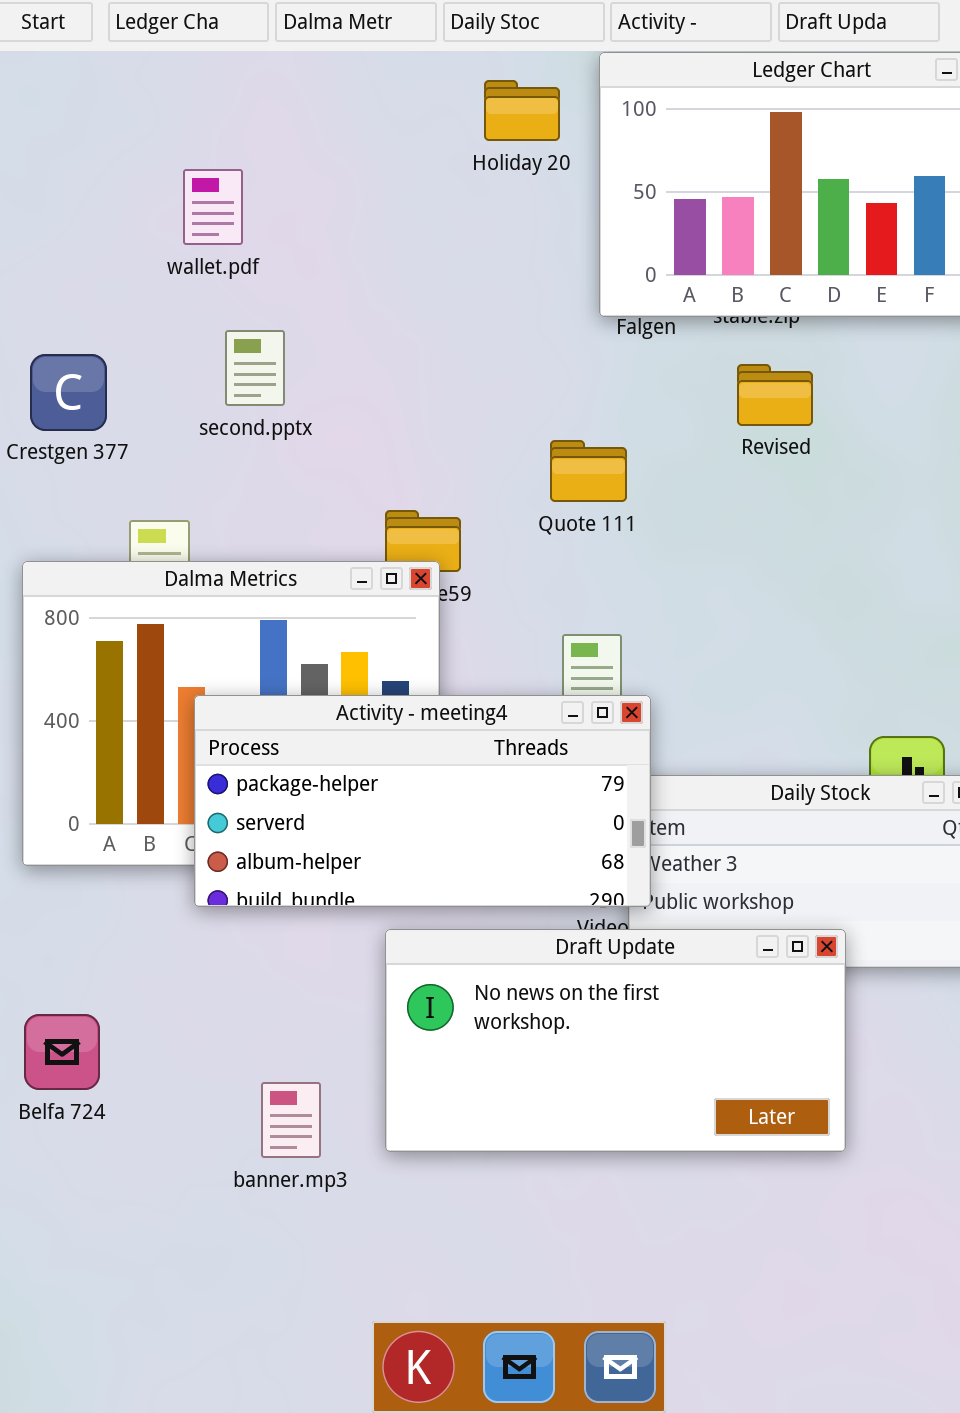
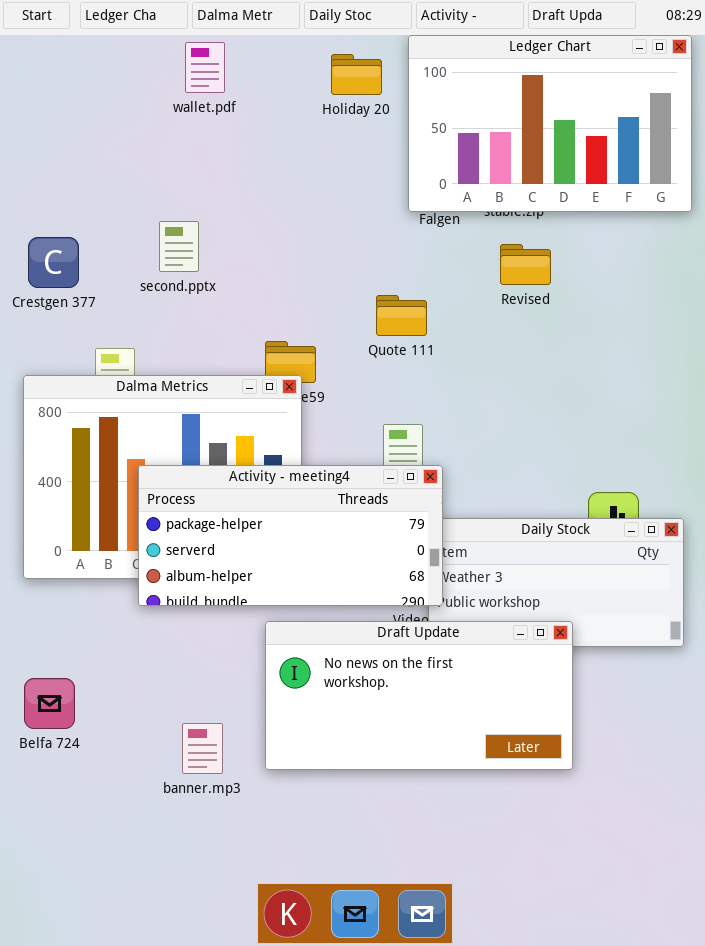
wallet.pdf: [183,169,243,245] -> [185,42,225,93], moved

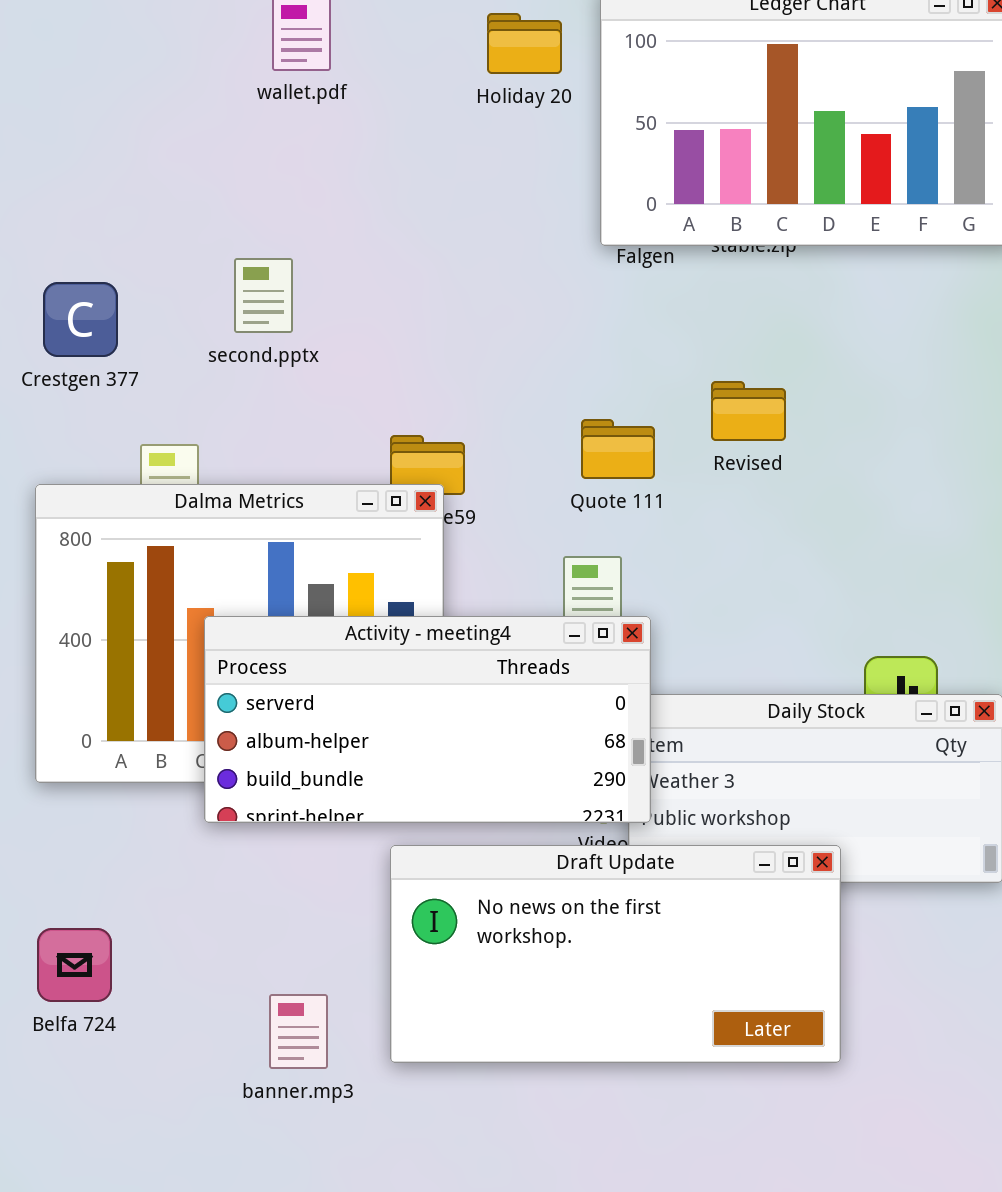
Revised: [500,244,551,285] -> [711,381,786,441], moved
Quote 111: [376,295,427,336] -> [581,419,655,479], moved
Activity - meeting4: [138,465,443,606] -> [204,616,651,823], scrolled down 1 row

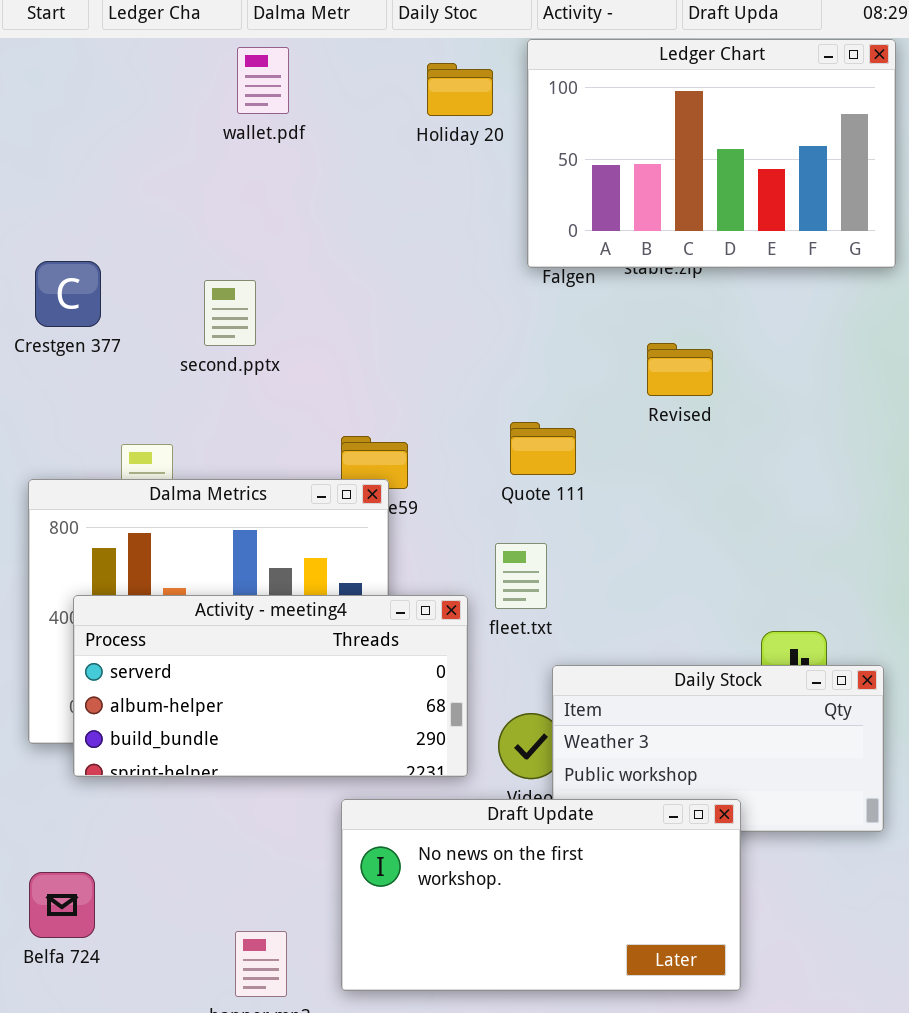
Crestgen 377: [43,282,118,357] -> [35,261,101,327], moved
Revised: [711,381,786,441] -> [647,343,713,396], moved
Activity - meeting4: [204,616,651,823] -> [73,595,468,777], moved

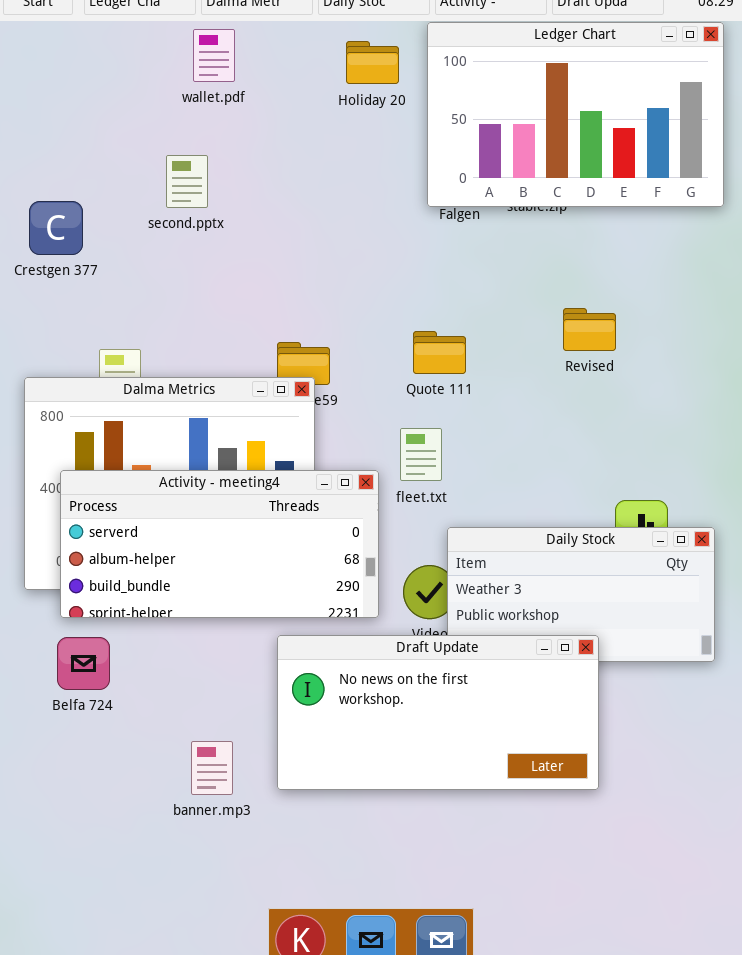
second.pptx: [204,280,256,346] -> [166,155,208,208], moved
Revised: [647,343,713,396] -> [563,308,616,351], moved
Belfa 724: [29,872,95,938] -> [57,637,110,690], moved

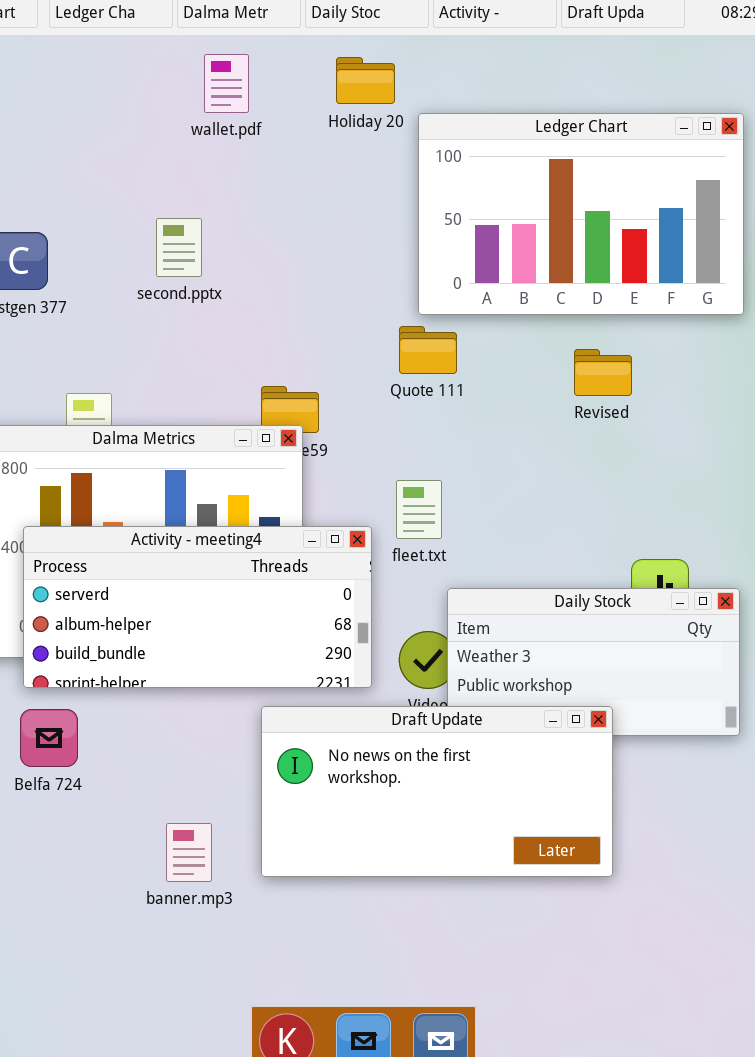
Ledger Chart: [427,22,724,207] -> [418,113,744,315], moved
wallet.pdf: [193,29,235,82] -> [204,54,249,113], moved
second.pptx: [166,155,208,208] -> [156,218,202,277], moved
Quote 111: [413,331,466,374] -> [399,326,457,374], moved

